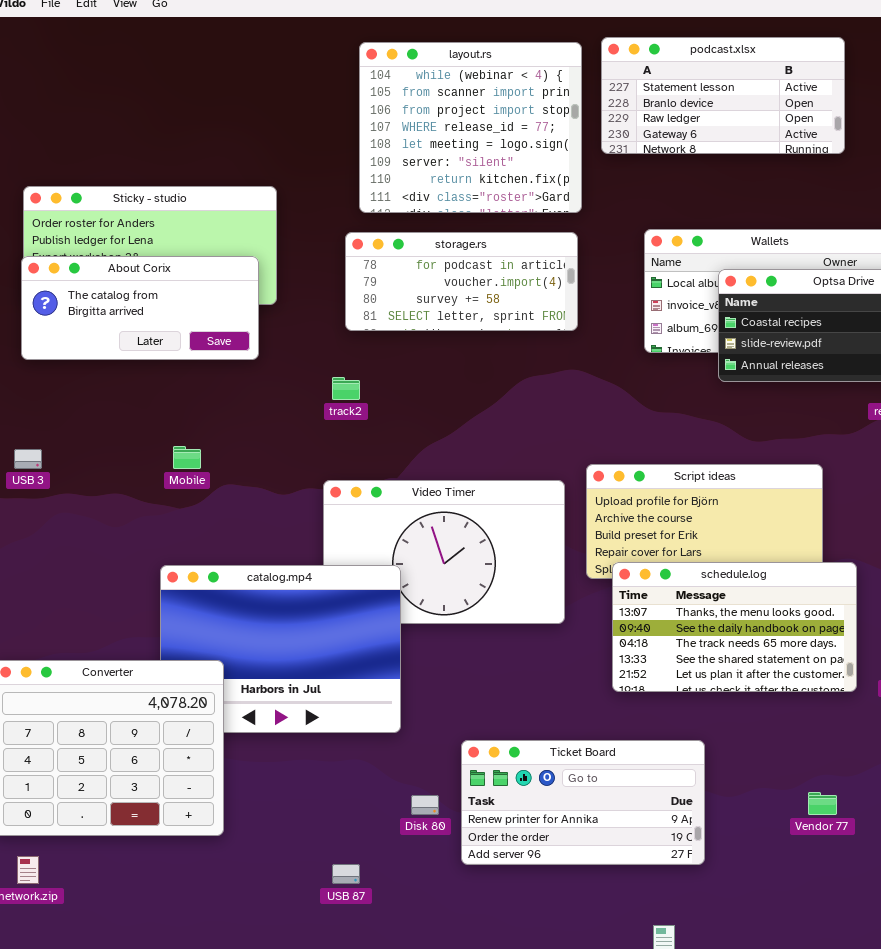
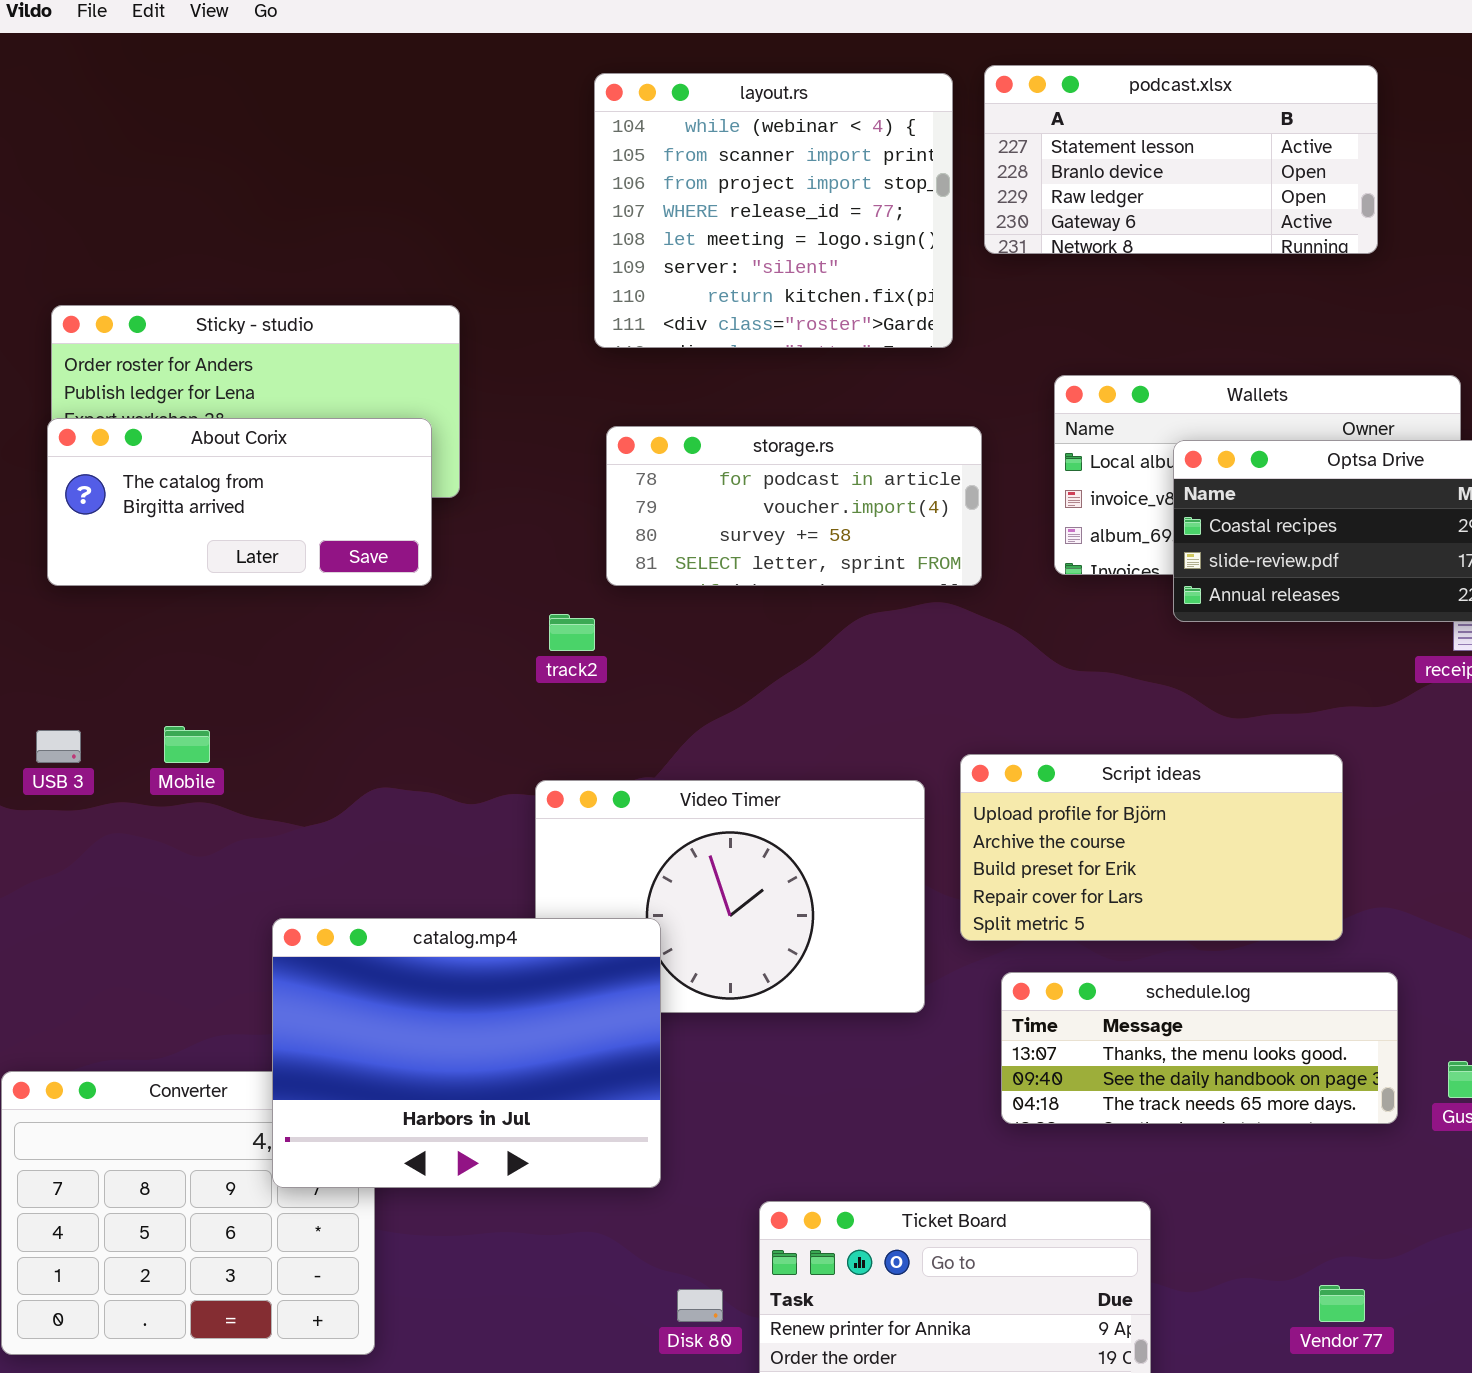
storage.rs: [345,232,578,331] -> [606,426,982,586], moved
Mobile: [173,446,201,469] -> [164,726,210,763], moved
schedule.log: [612,562,857,692] -> [1001,972,1398,1124], resized
catalog.mp4: [160,565,401,733] -> [272,918,661,1188], raised

